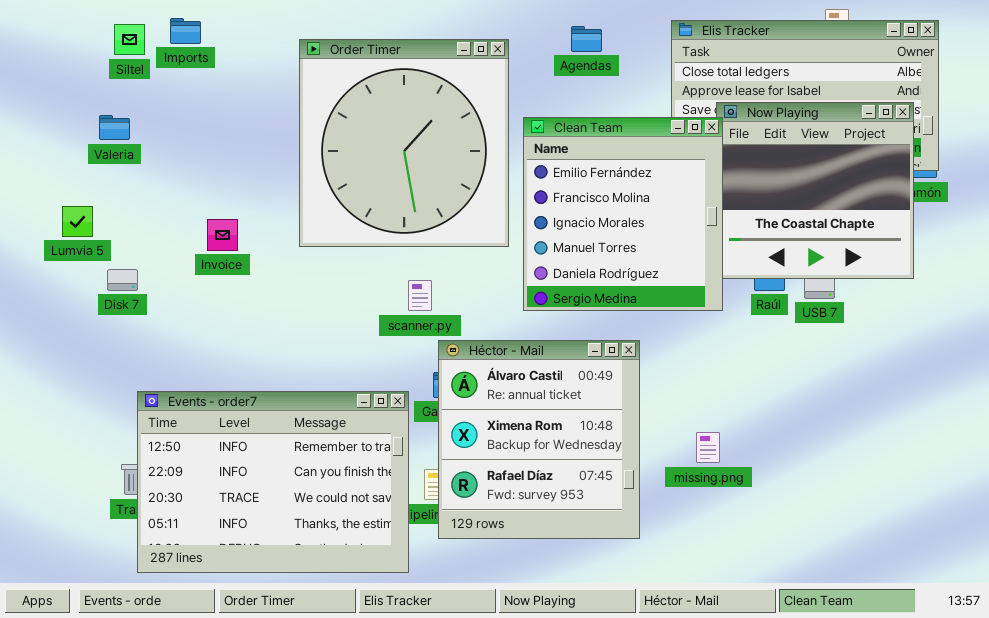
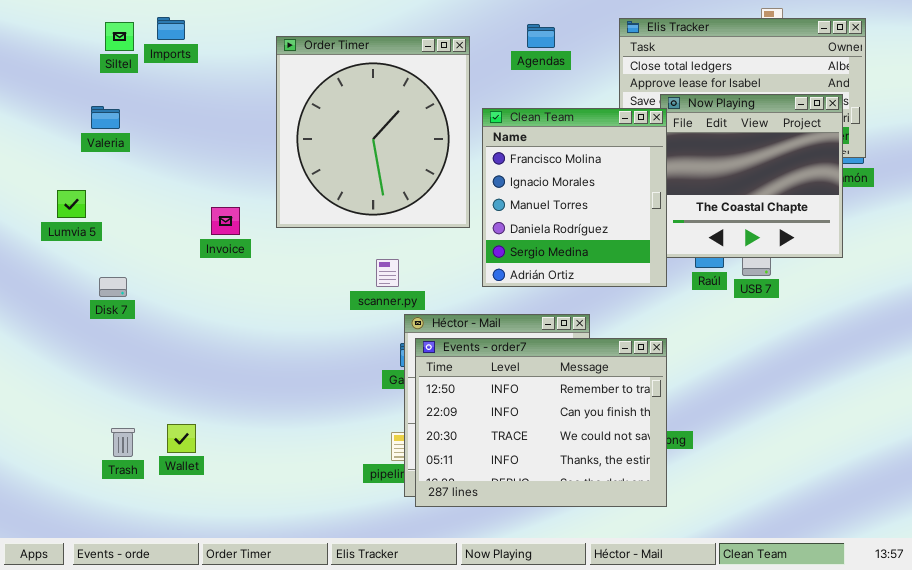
Clean Team: [523,117,723,311] -> [482,108,667,287], scrolled down 1 row
Invoice: [207,219,238,251] -> [211,207,240,235], moved
Disk 7: [107,269,138,291] -> [99,277,127,297], moved
Events - order7: [137,391,409,573] -> [415,338,667,507], moved

